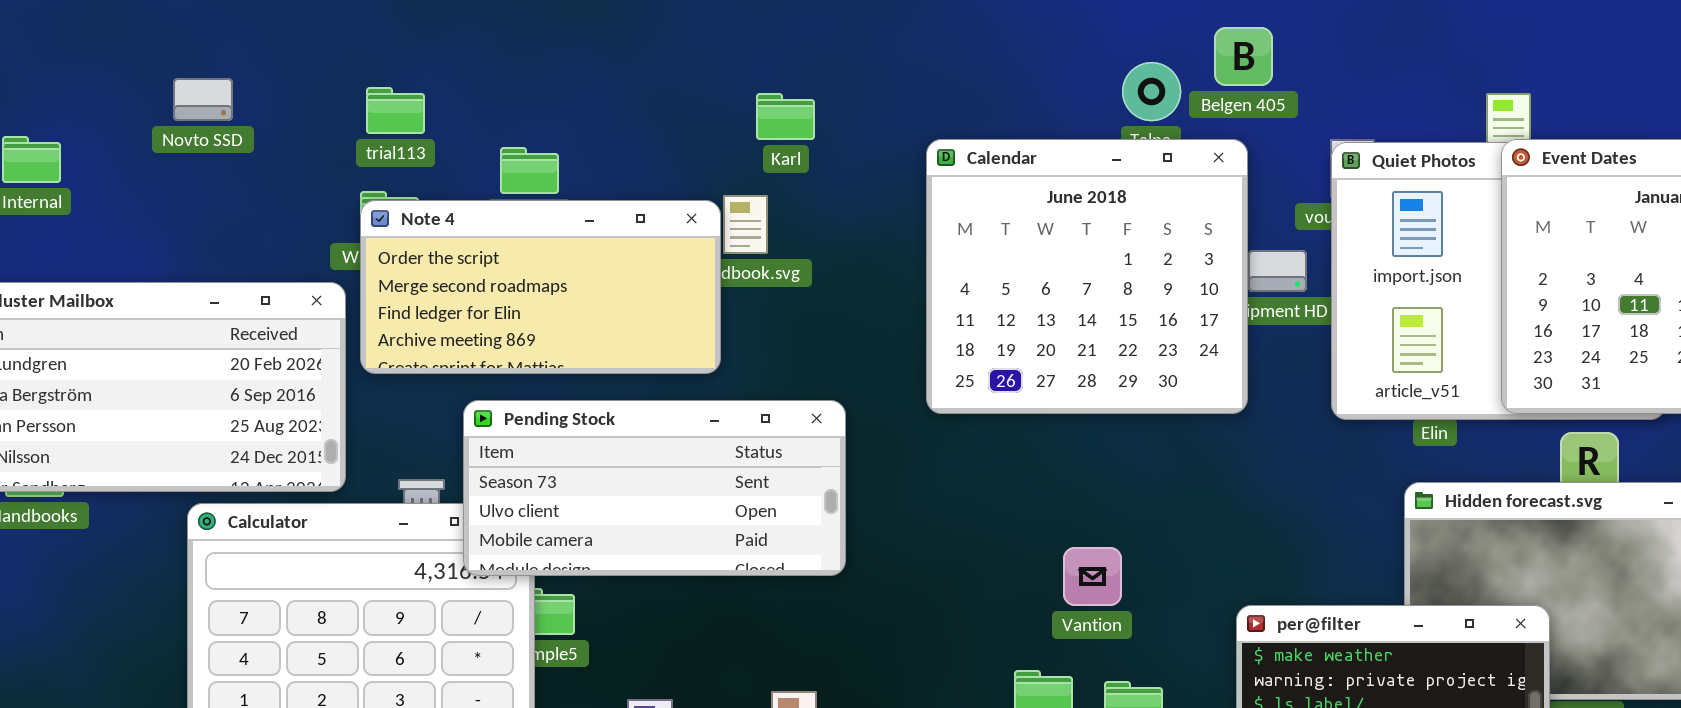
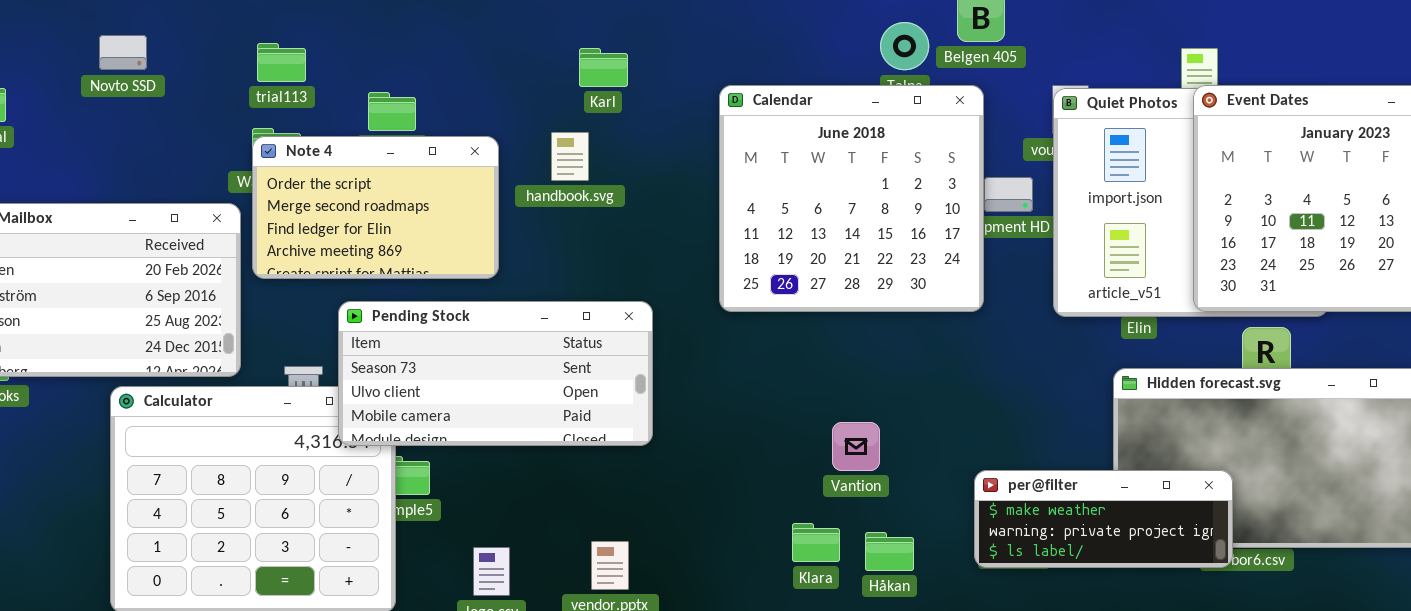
Note 4: [360,200,721,374] -> [252,136,499,279], resized

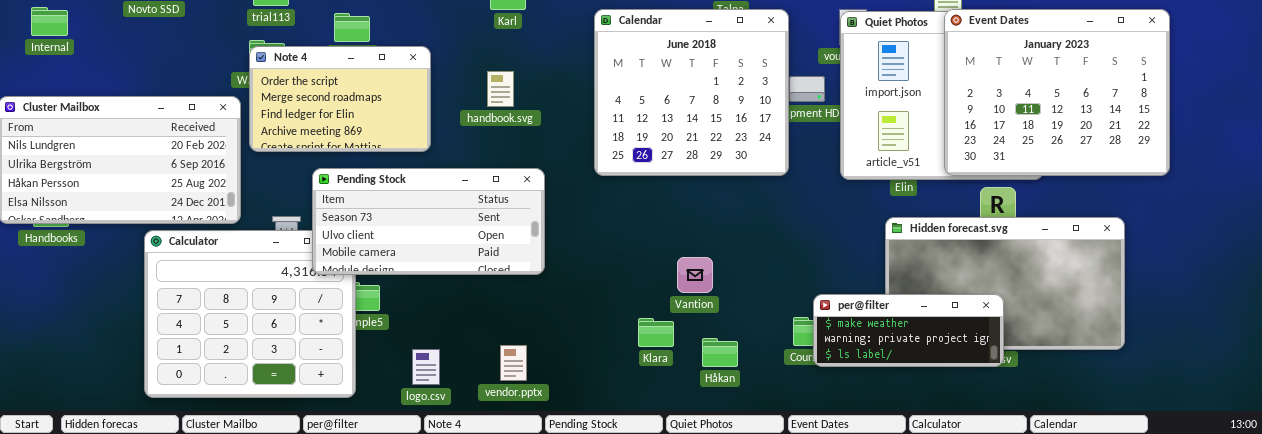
handbook.svg: [551,132,589,181] -> [487,71,514,107], moved
per@filter: [974,470,1233,568] -> [813,294,1004,367], moved
Klara: [792,523,840,562] -> [638,318,674,347], moved

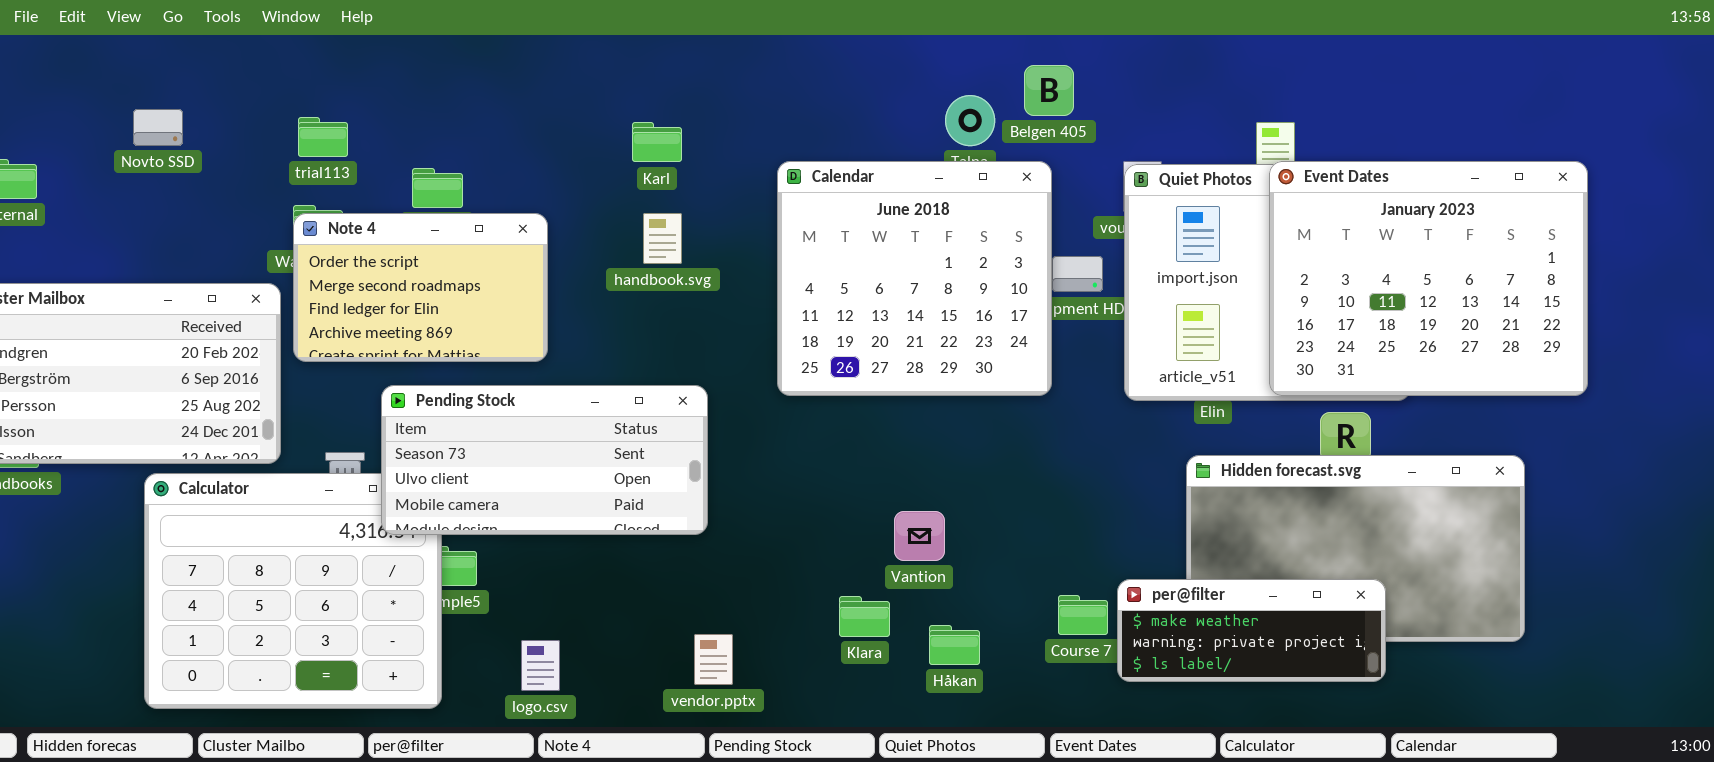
handbook.svg: [487,71,514,107] -> [643,213,682,264], moved
per@filter: [813,294,1004,367] -> [1117,579,1386,682], moved
vendor.pptx: [500,345,527,381] -> [694,634,733,685], moved

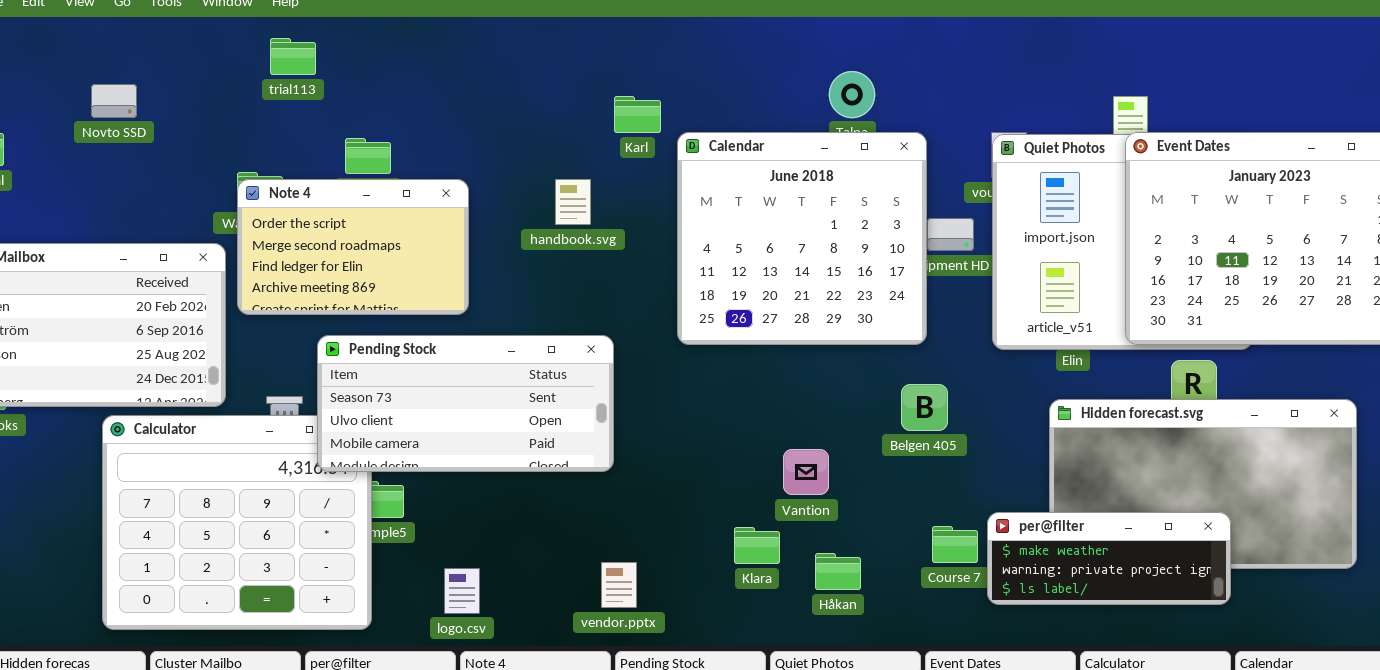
Belgen 405: [1024,65,1074,116] -> [901,384,948,431], moved
trial113: [298,117,348,157] -> [270,38,316,75], moved
Karl: [632,122,682,162] -> [614,96,661,133], moved

